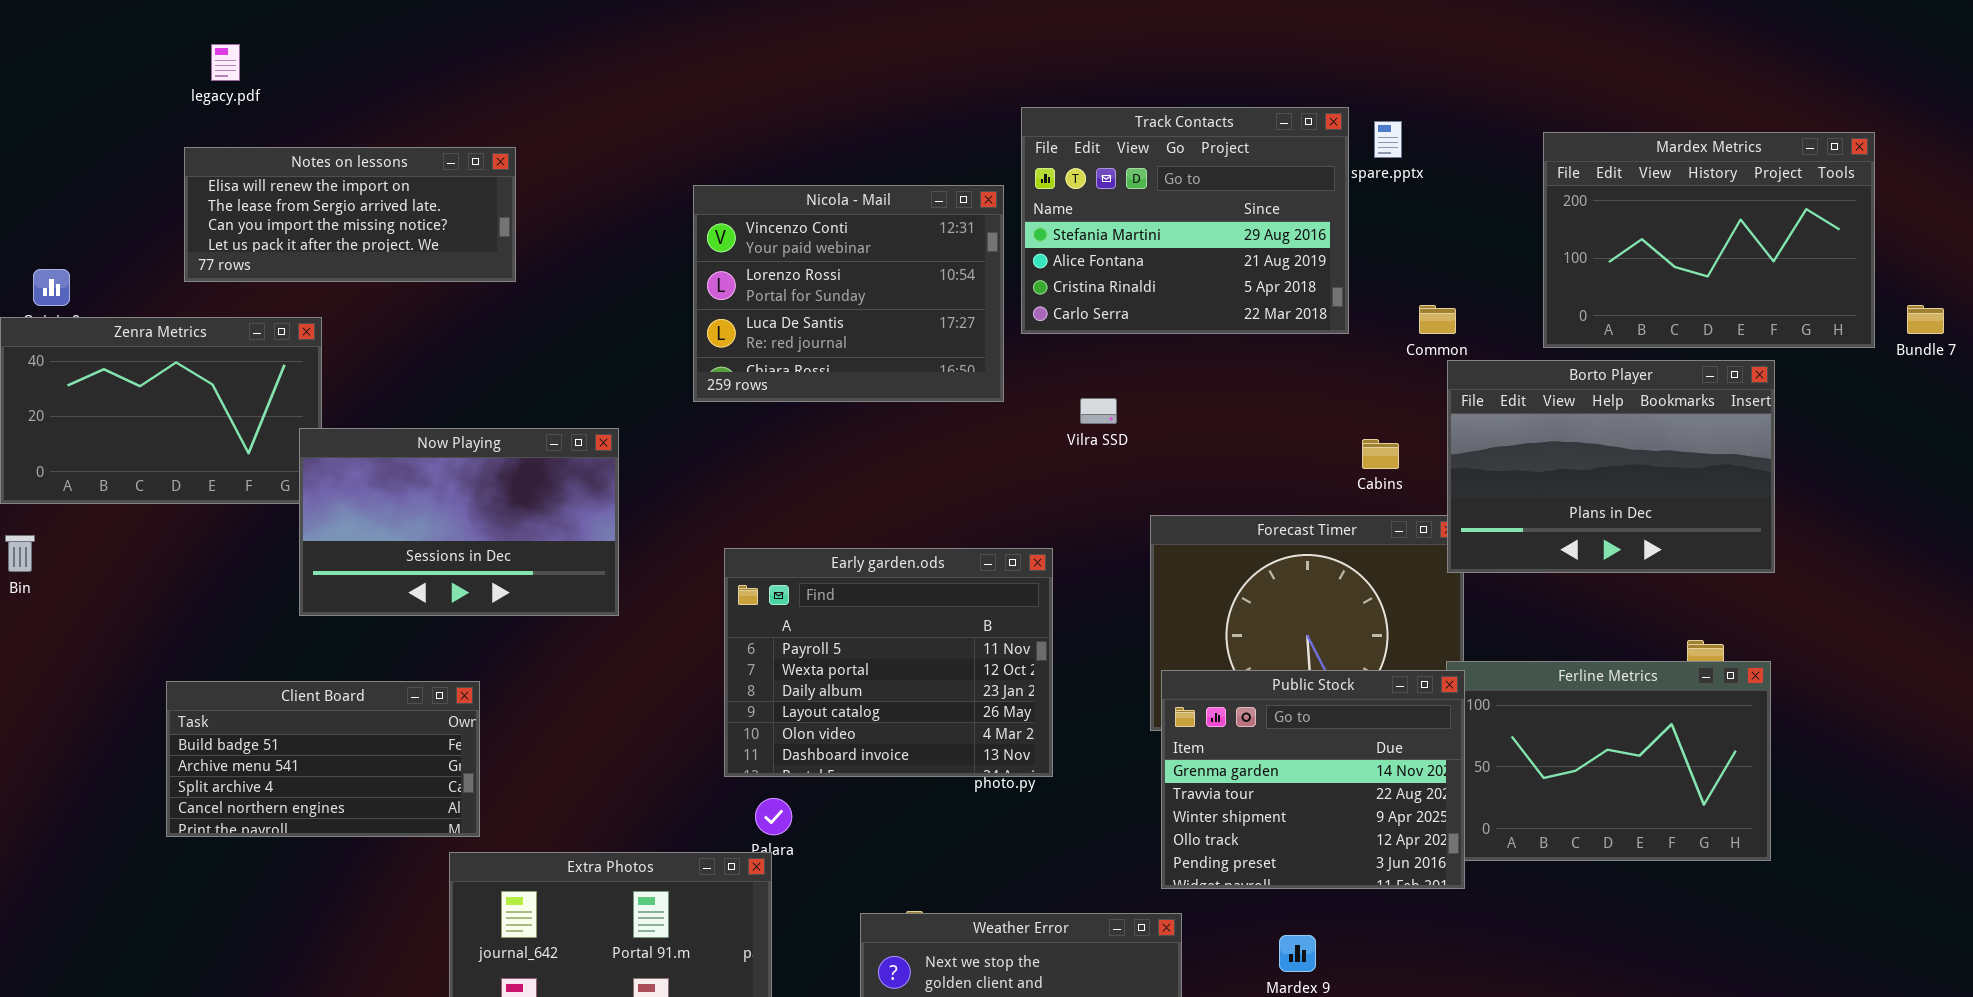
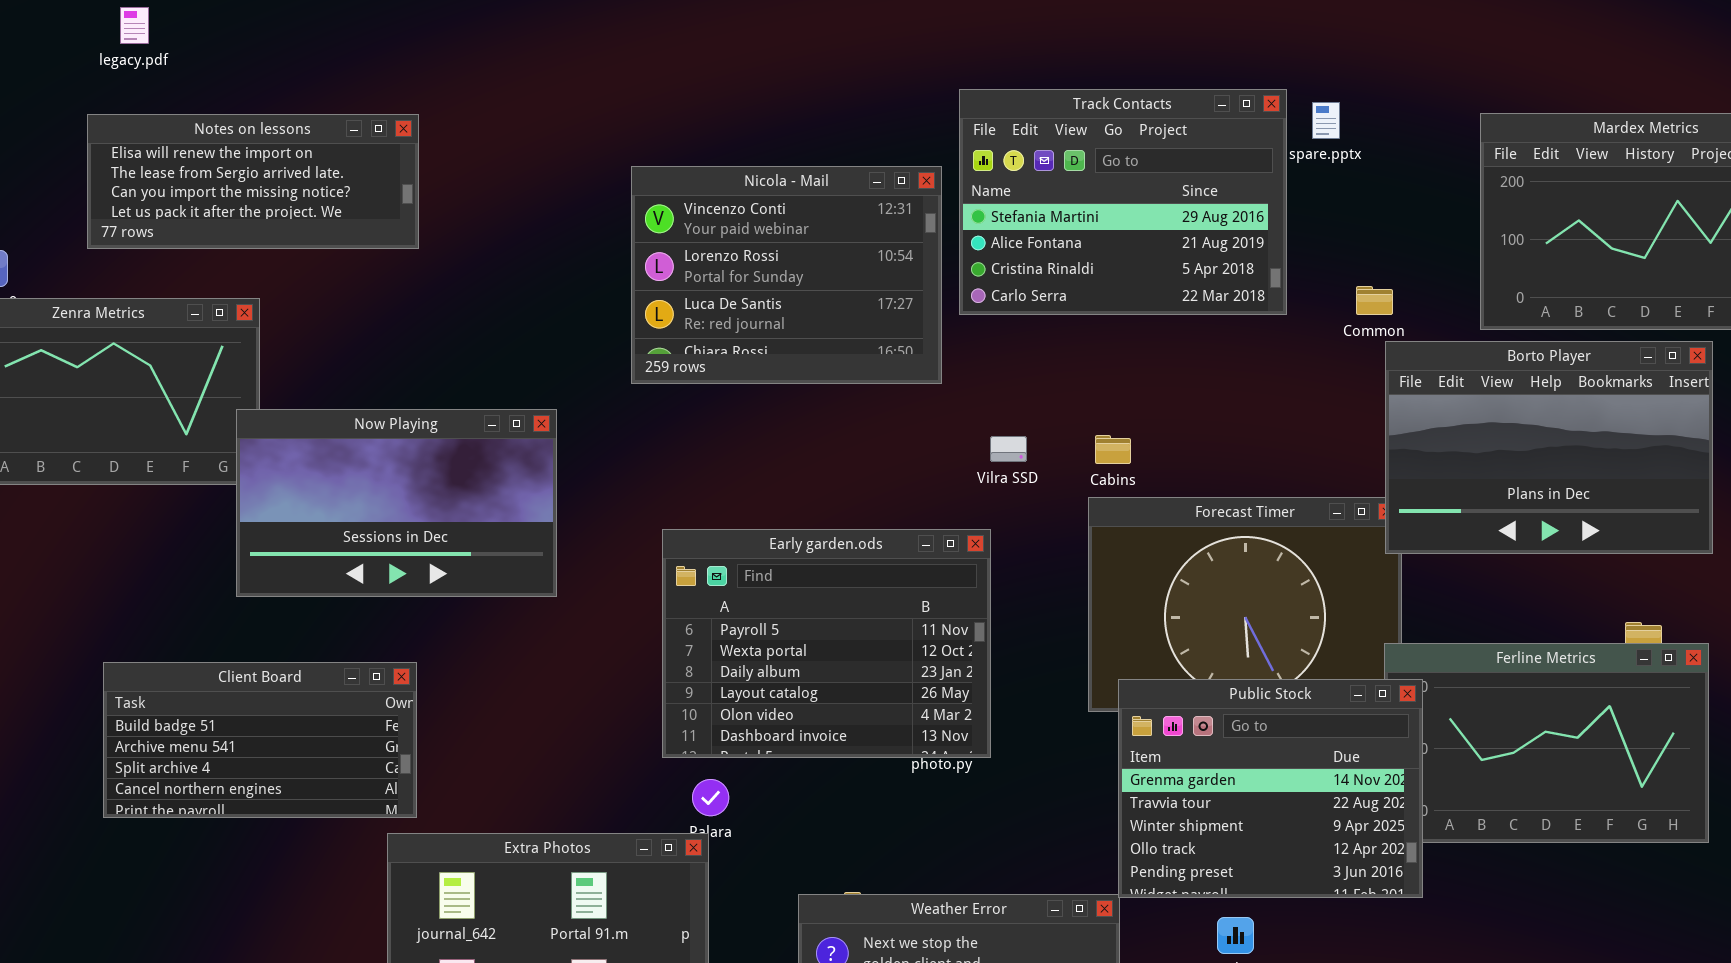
legacy.pdf: [211,44,240,81] -> [120,7,149,44], moved
Notes on lessons: [184,147,516,282] -> [87,114,419,249], moved
Vilra SSD: [1080,398,1117,424] -> [990,436,1027,462], moved
Cabins: [1362,439,1399,469] -> [1095,435,1131,464], moved
Public Stock: [1161,670,1465,889] -> [1118,679,1423,898], moved

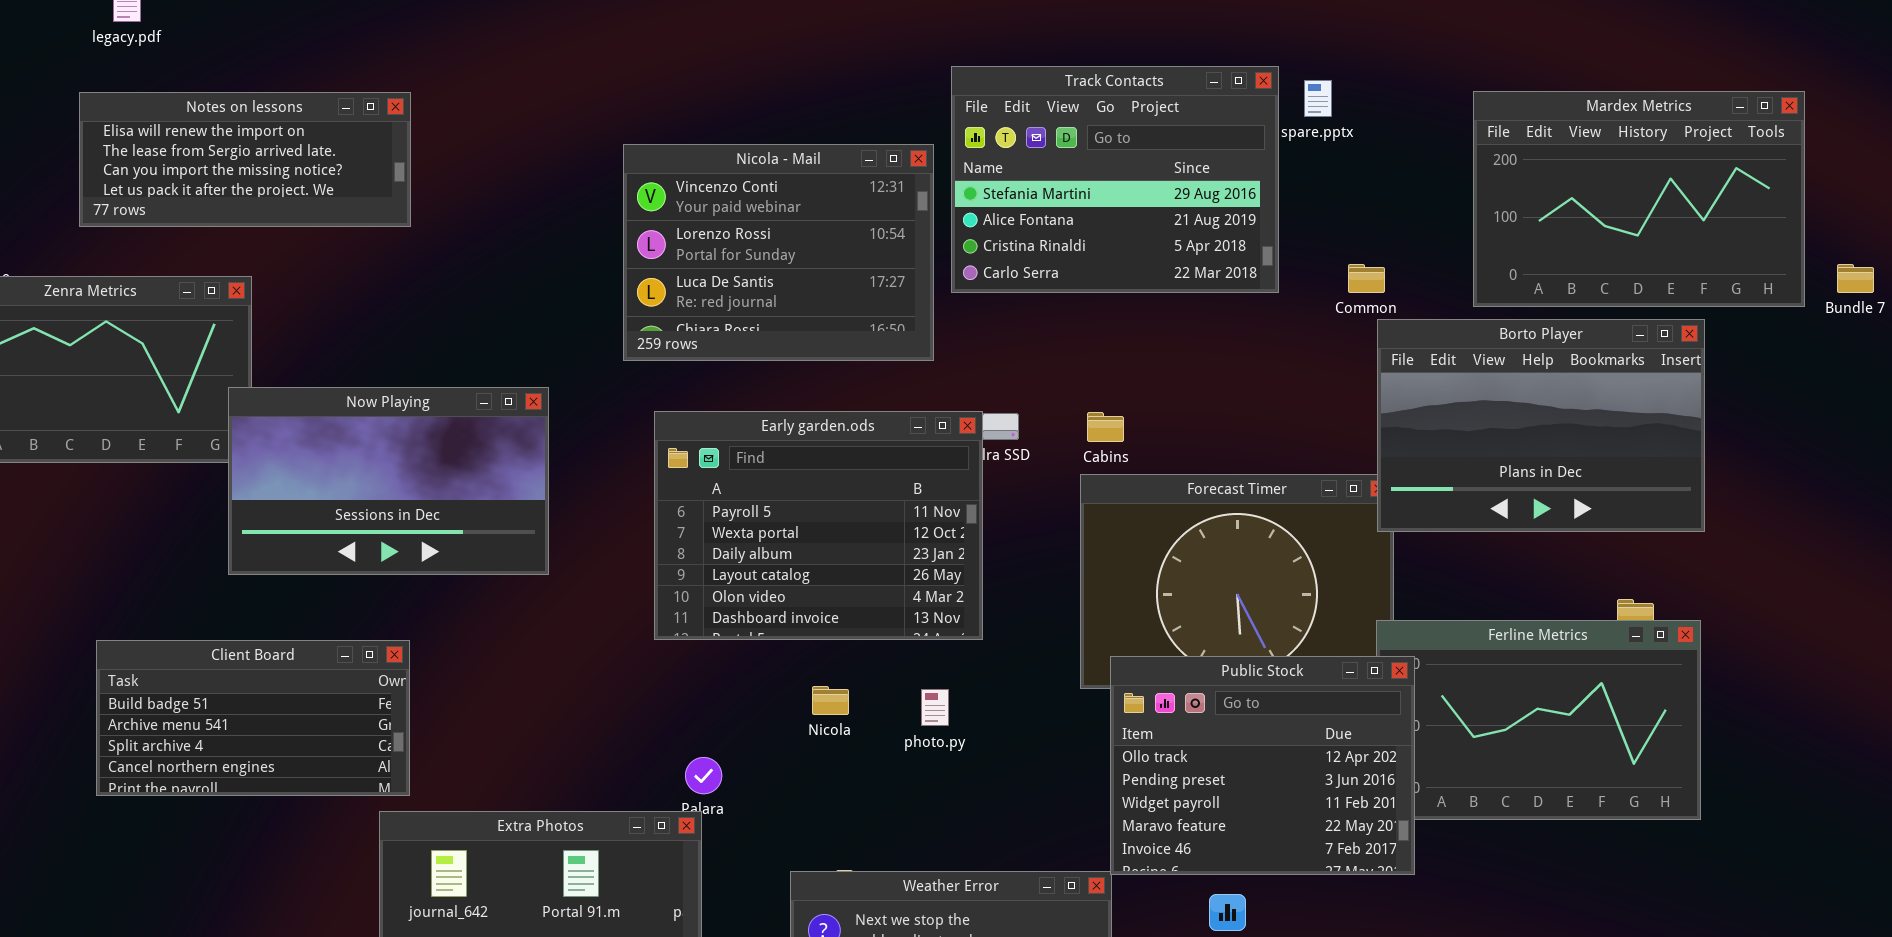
Early garden.ods: [662,529,991,758] -> [654,411,983,640], moved
Public Stock: [1118,679,1423,898] -> [1110,656,1415,875], scrolled down 3 rows

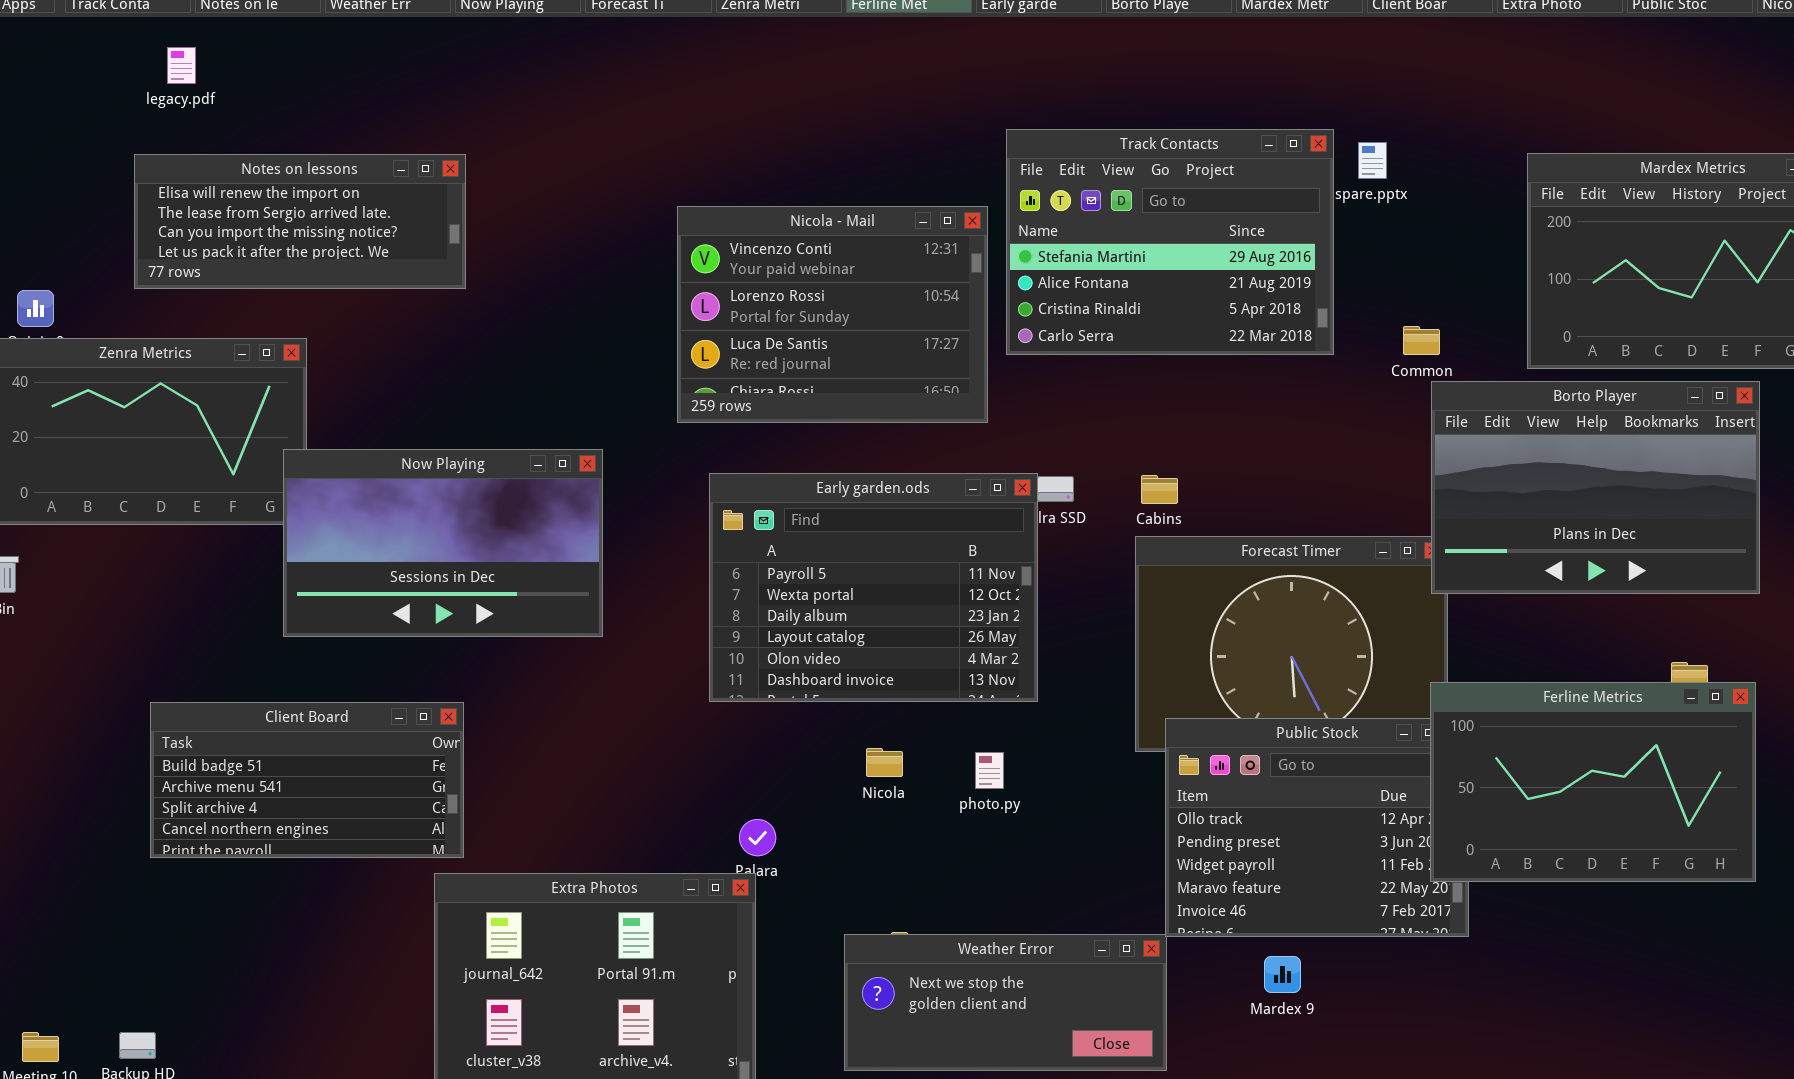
Ferline Metrics: [1376,620,1701,820] -> [1430,682,1756,882], raised

